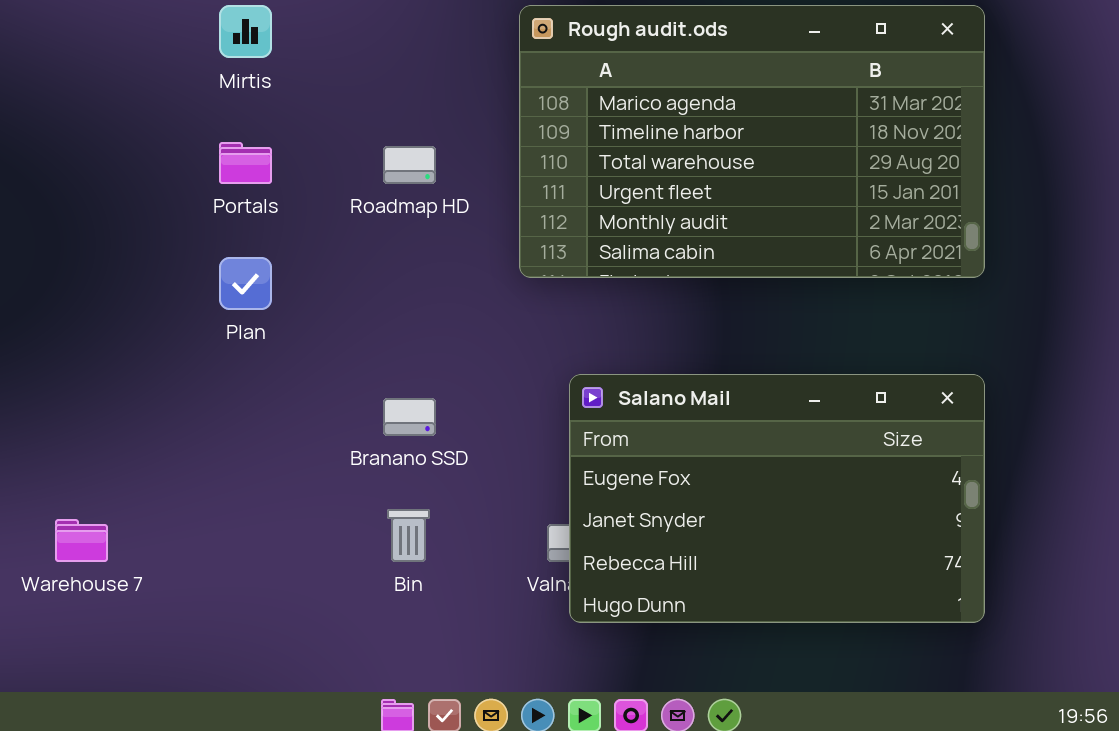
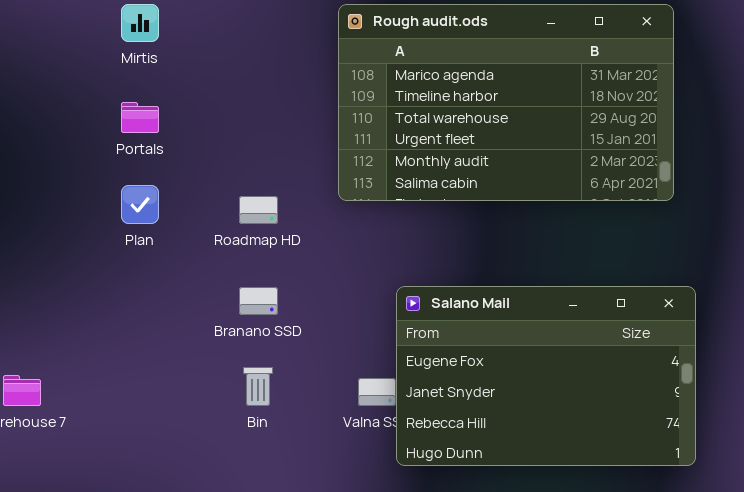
Roadmap HD: [383,146,436,184] -> [239,196,278,224], moved
Salano Mail: [569,374,985,623] -> [396,286,696,466], moved

